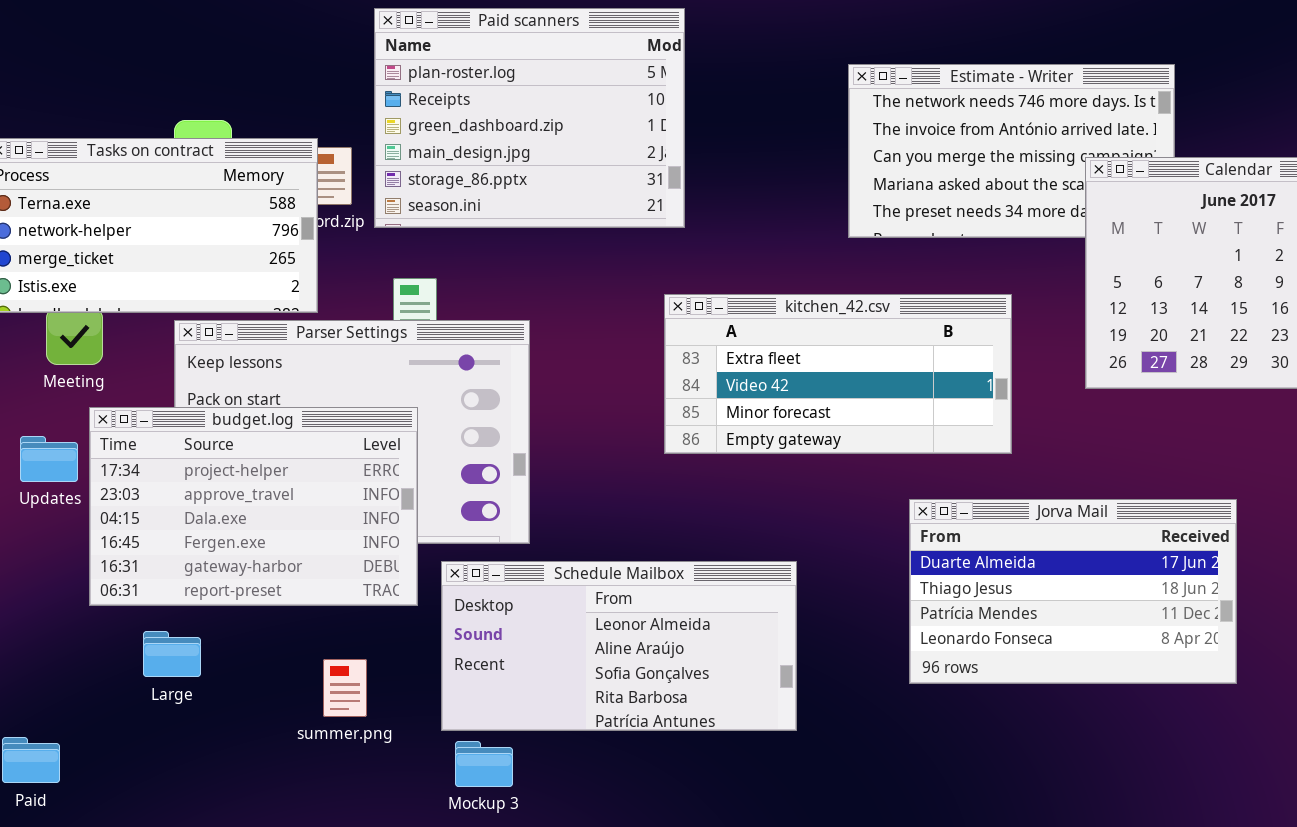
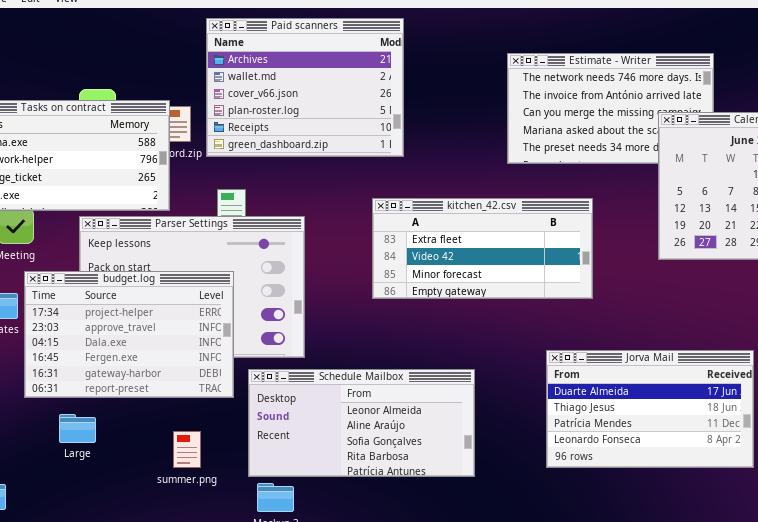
Paid scanners: [374,8,685,228] -> [206,18,404,157], scrolled up 3 rows
kitchen_42.csv: [664,294,1012,454] -> [372,198,593,299], moved
Jorva Mail: [909,499,1237,684] -> [546,350,754,468], moved

